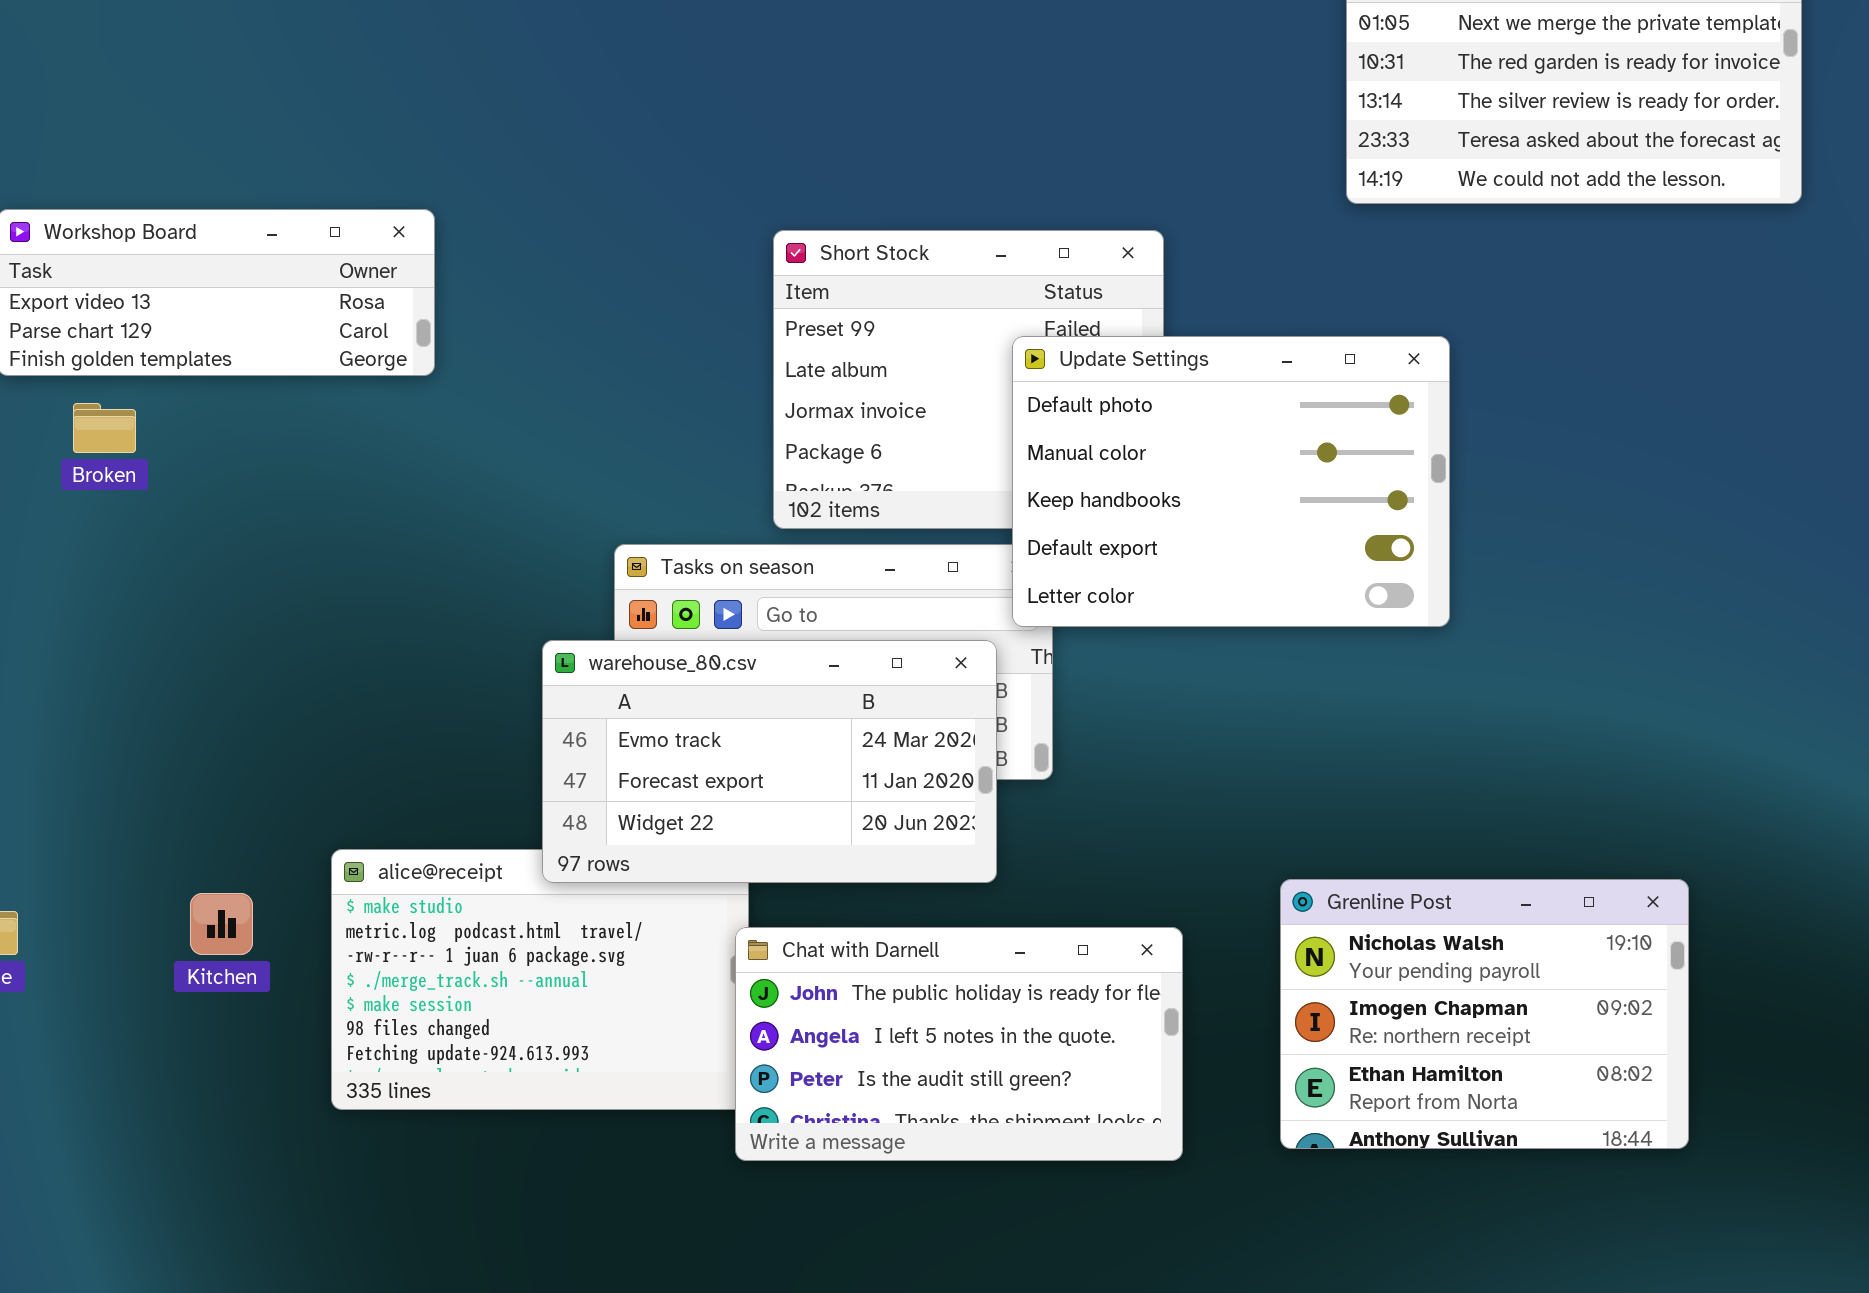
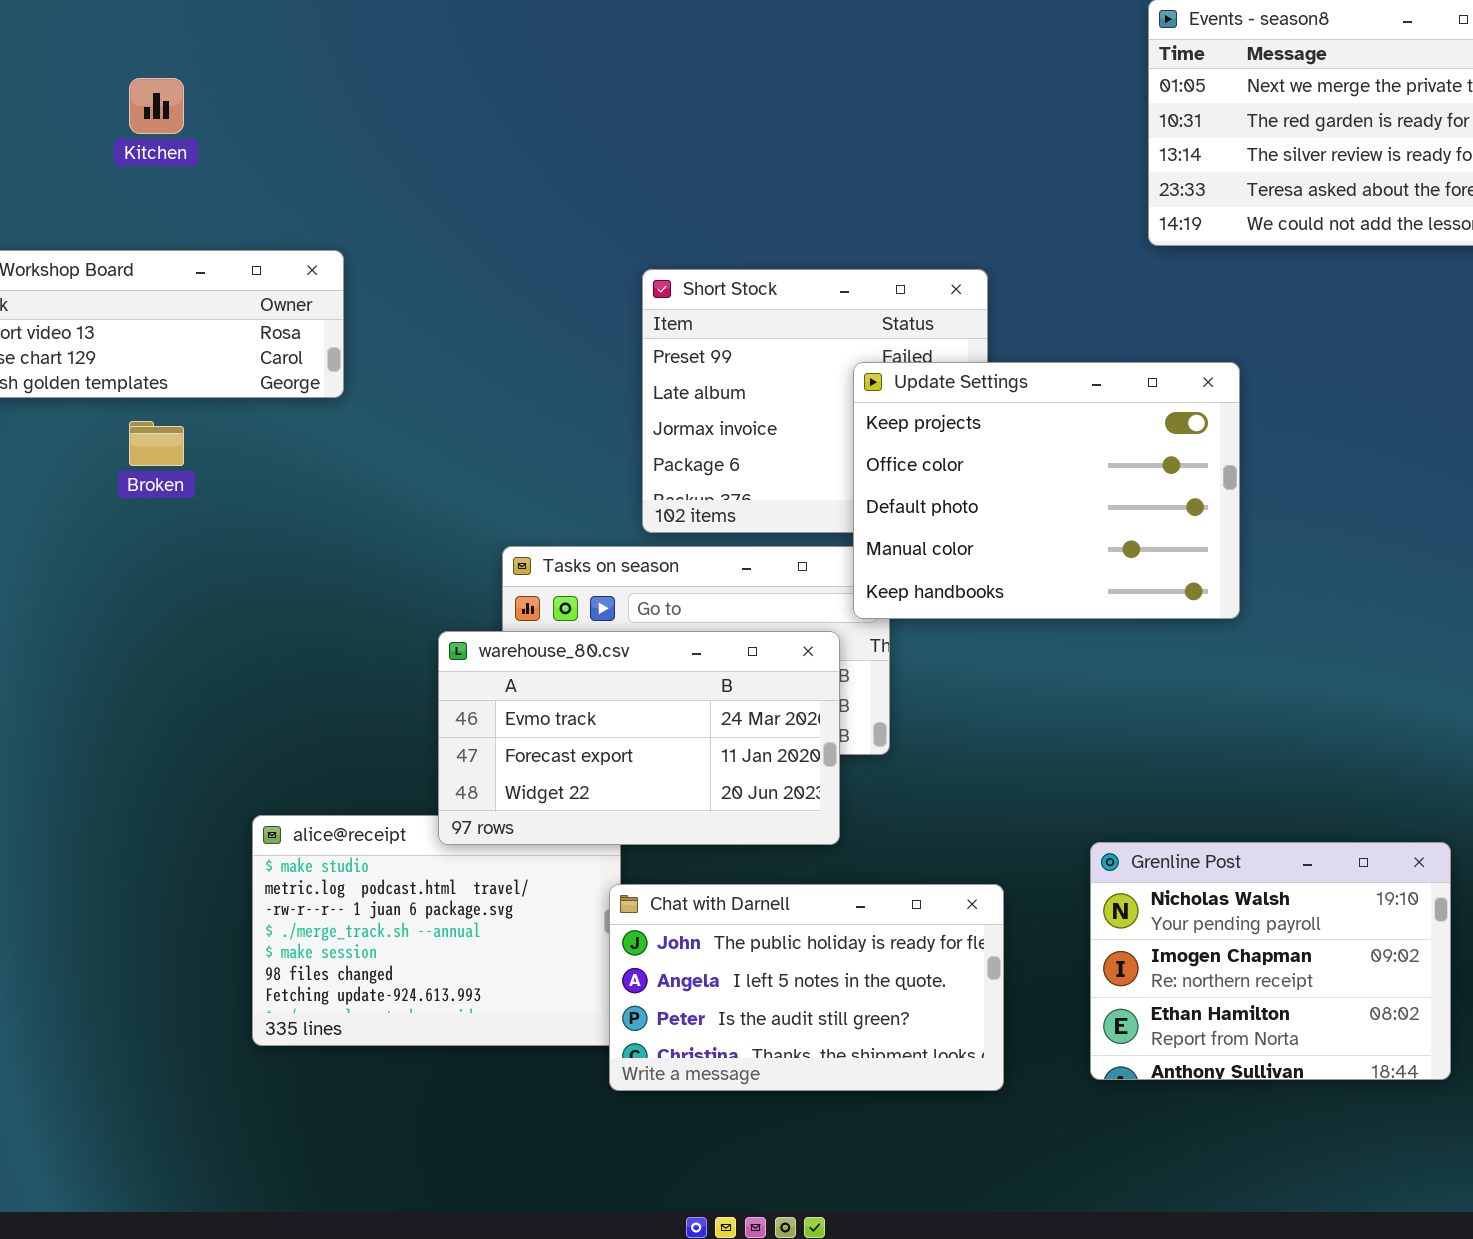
Update Settings: [1012,336,1450,627] -> [853,362,1240,619], scrolled up 2 rows
Broken: [73,403,136,453] -> [129,421,184,466], moved
Kitchen: [190,893,253,955] -> [129,78,184,134], moved

